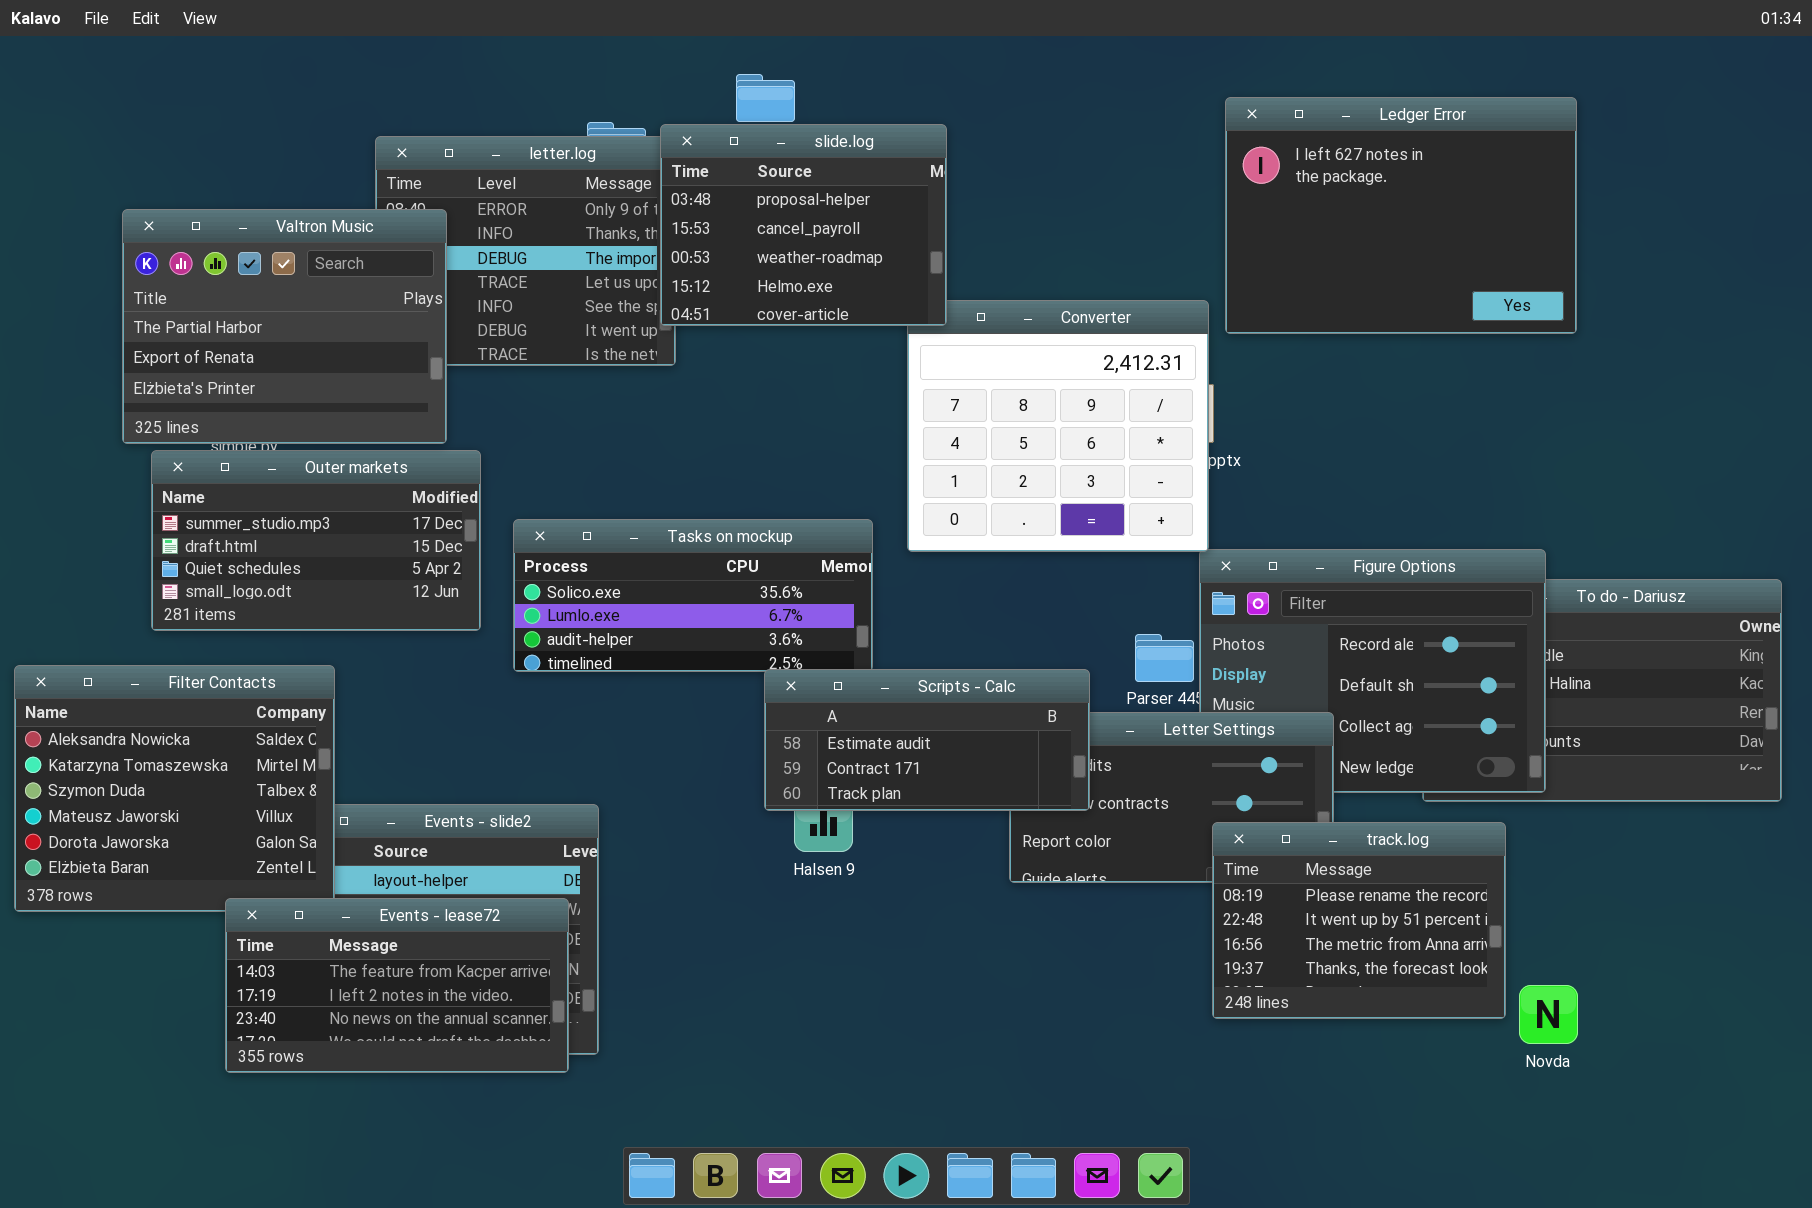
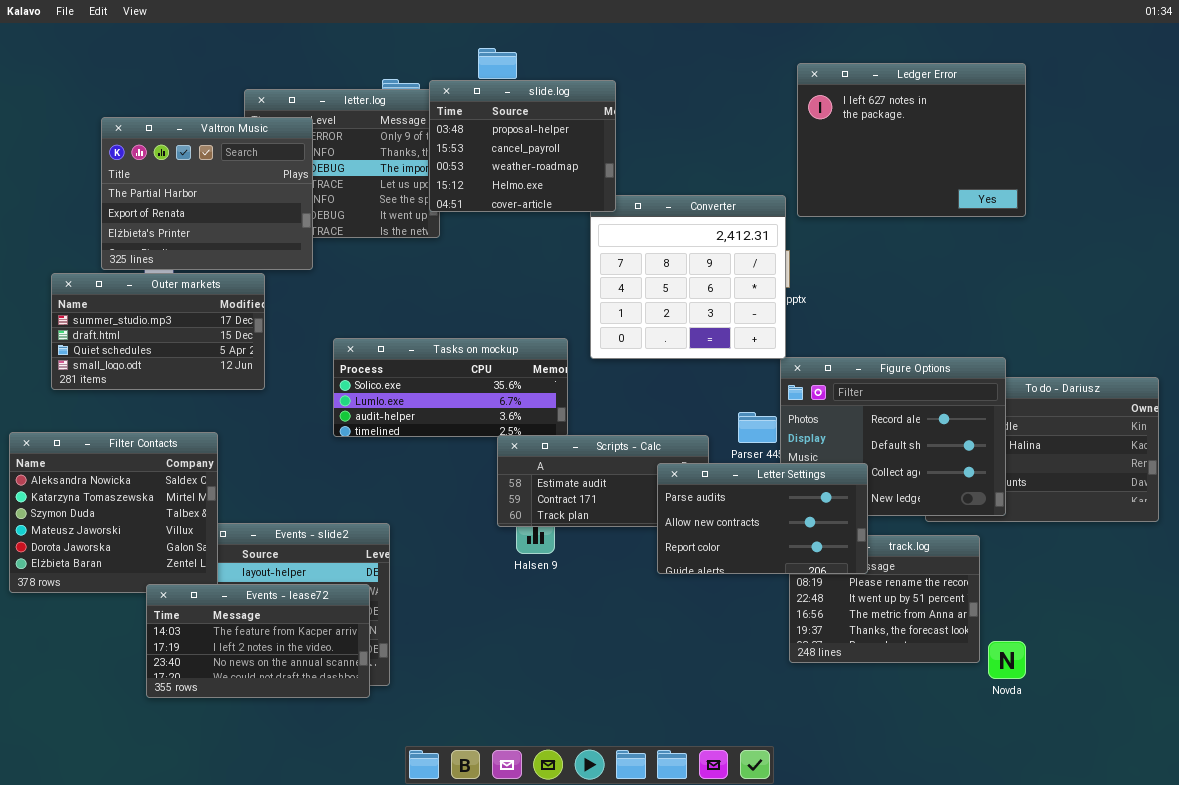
Valtron Music: [122,209,447,444] -> [101,117,313,270], moved
Outer markets: [151,450,481,631] -> [51,273,265,390], moved
Letter Settings: [1009,712,1334,883] -> [657,463,868,574], raised

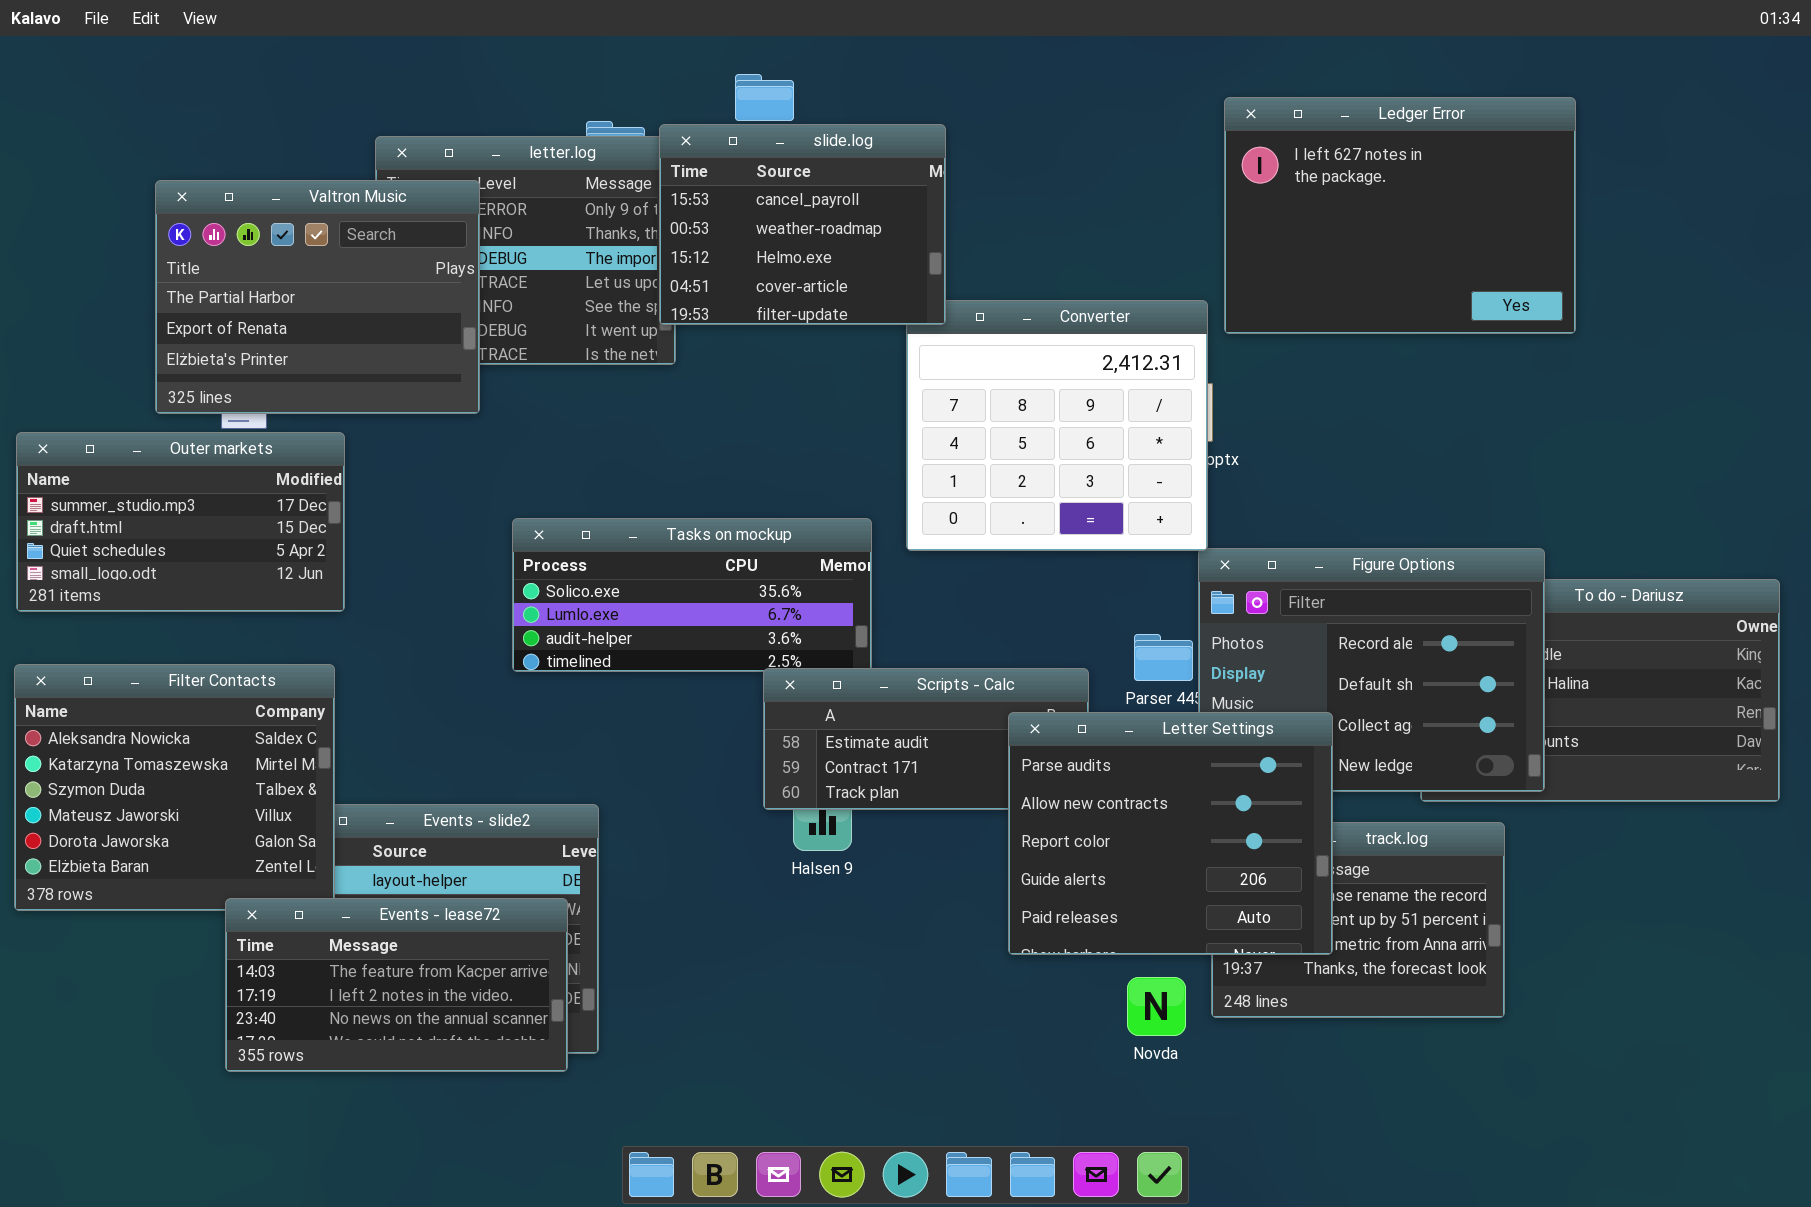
slide.log: [429,80,616,212] -> [659,124,946,325], scrolled down 1 row
Outer markets: [51,273,265,390] -> [16,432,345,612], moved
Letter Settings: [657,463,868,574] -> [1008,712,1333,955], resized
Novda: [988,641,1026,679] -> [1127,977,1186,1036], moved

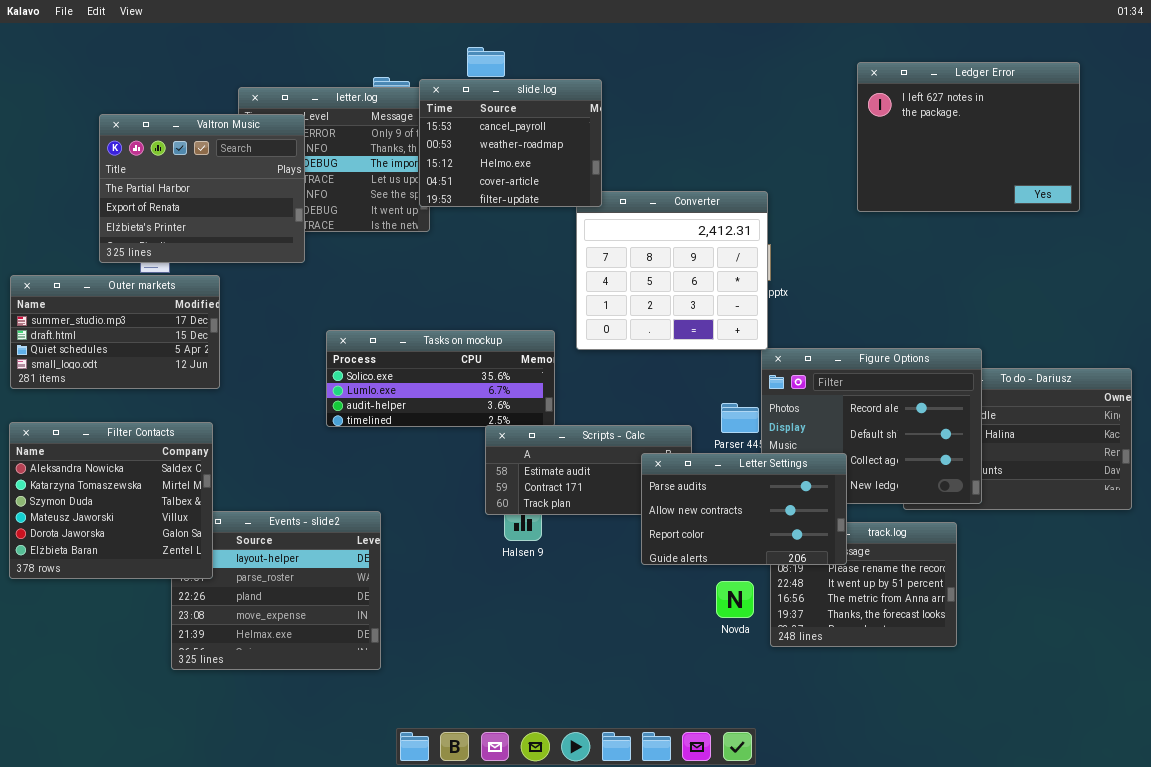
Ledger Error: [1224,97,1576,334] -> [857,62,1080,212], moved
Letter Settings: [1008,712,1333,955] -> [641,453,847,565], resized
Events - lease72: [225,898,568,1072] -> none, closed
Novda: [1127,977,1186,1036] -> [716,581,754,618], moved

